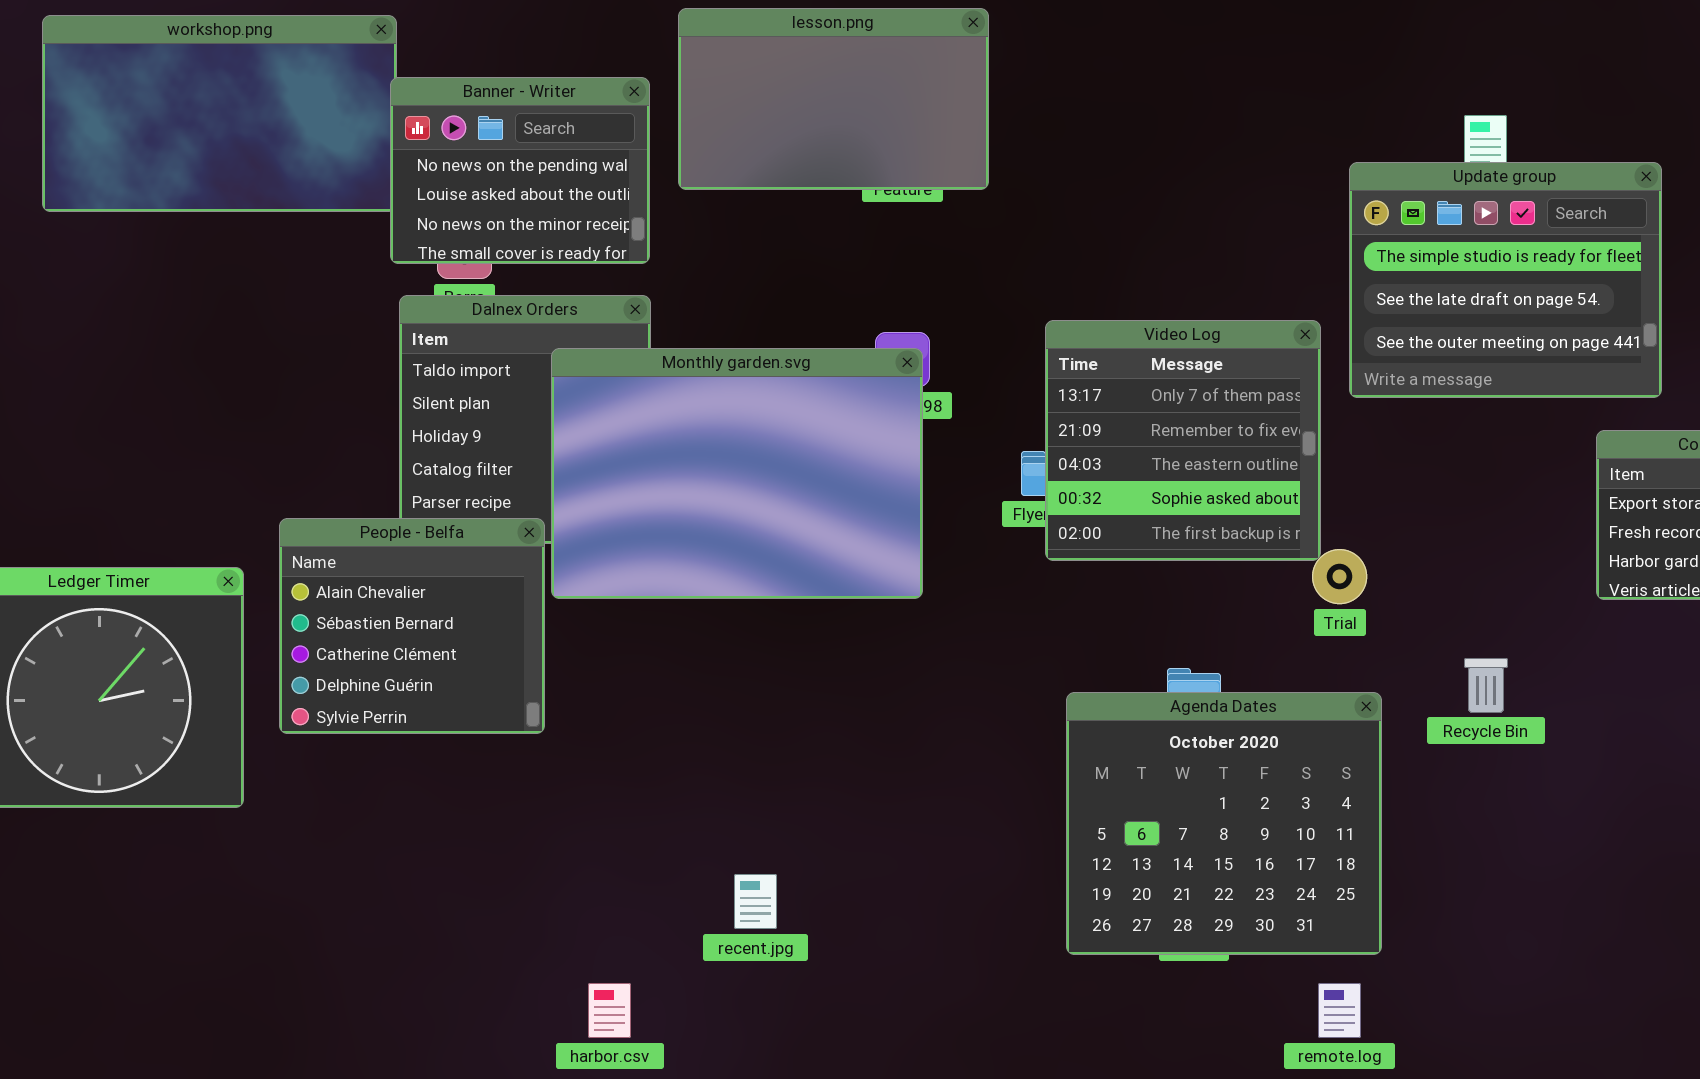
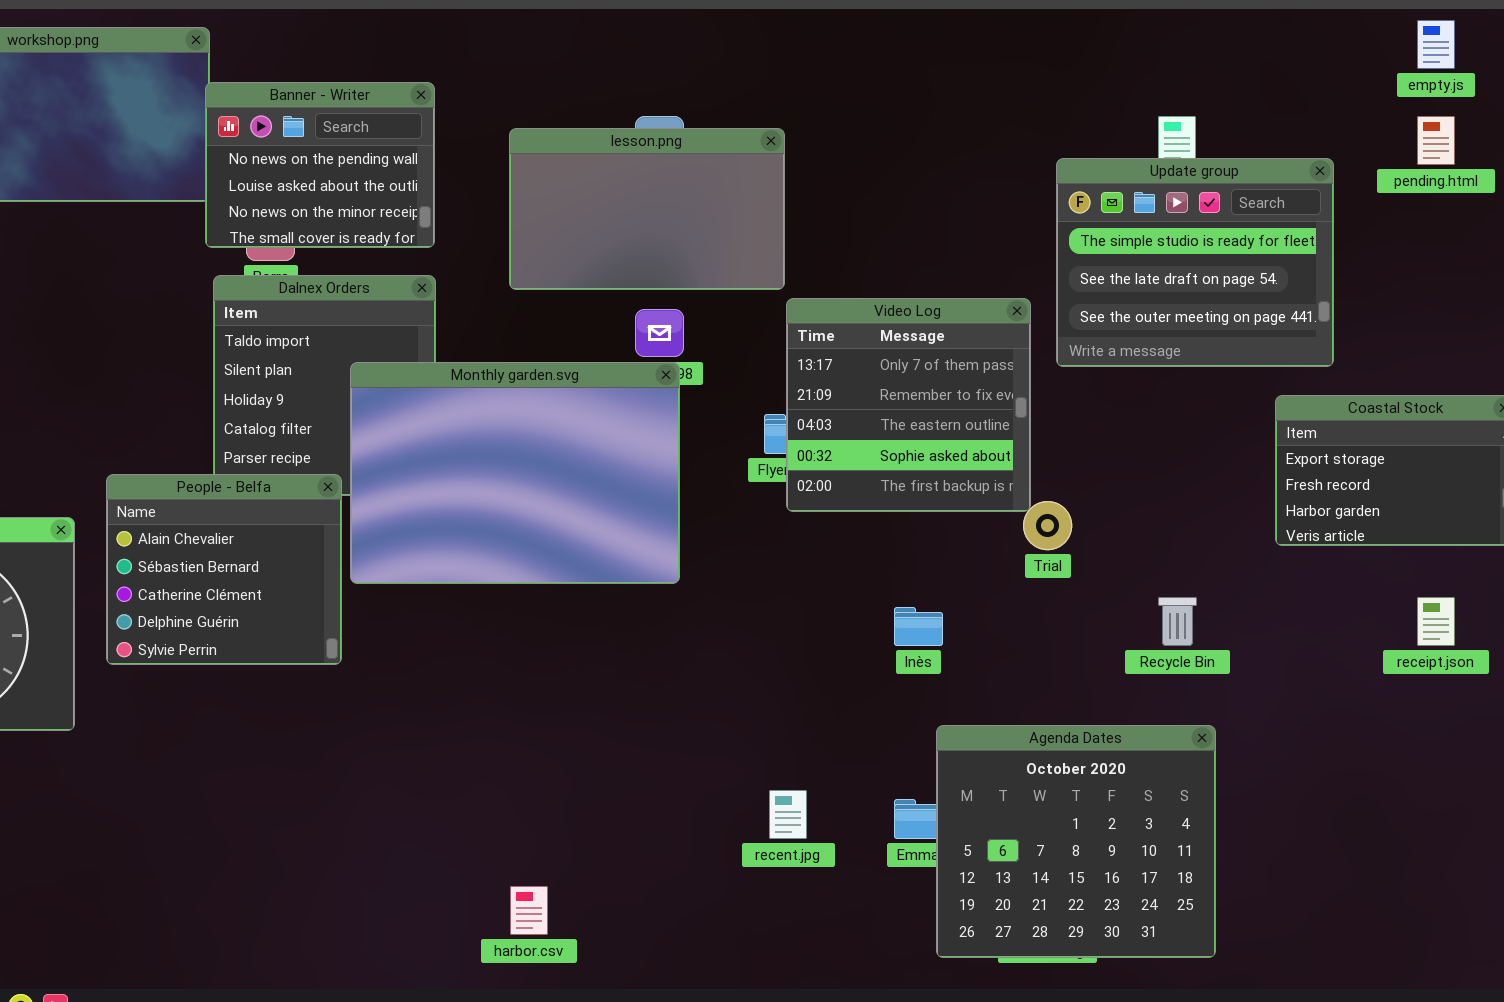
lesson.png: [678,8,989,190] -> [509,128,785,290], moved
Monthly garden.svg: [551,348,923,599] -> [350,362,680,584], moved
Agenda Dates: [1066,692,1382,955] -> [936,725,1216,958], moved
recent.jpg: [734,874,777,929] -> [769,790,807,839], moved
harbor.csv: [588,983,631,1038] -> [510,886,548,935], moved

